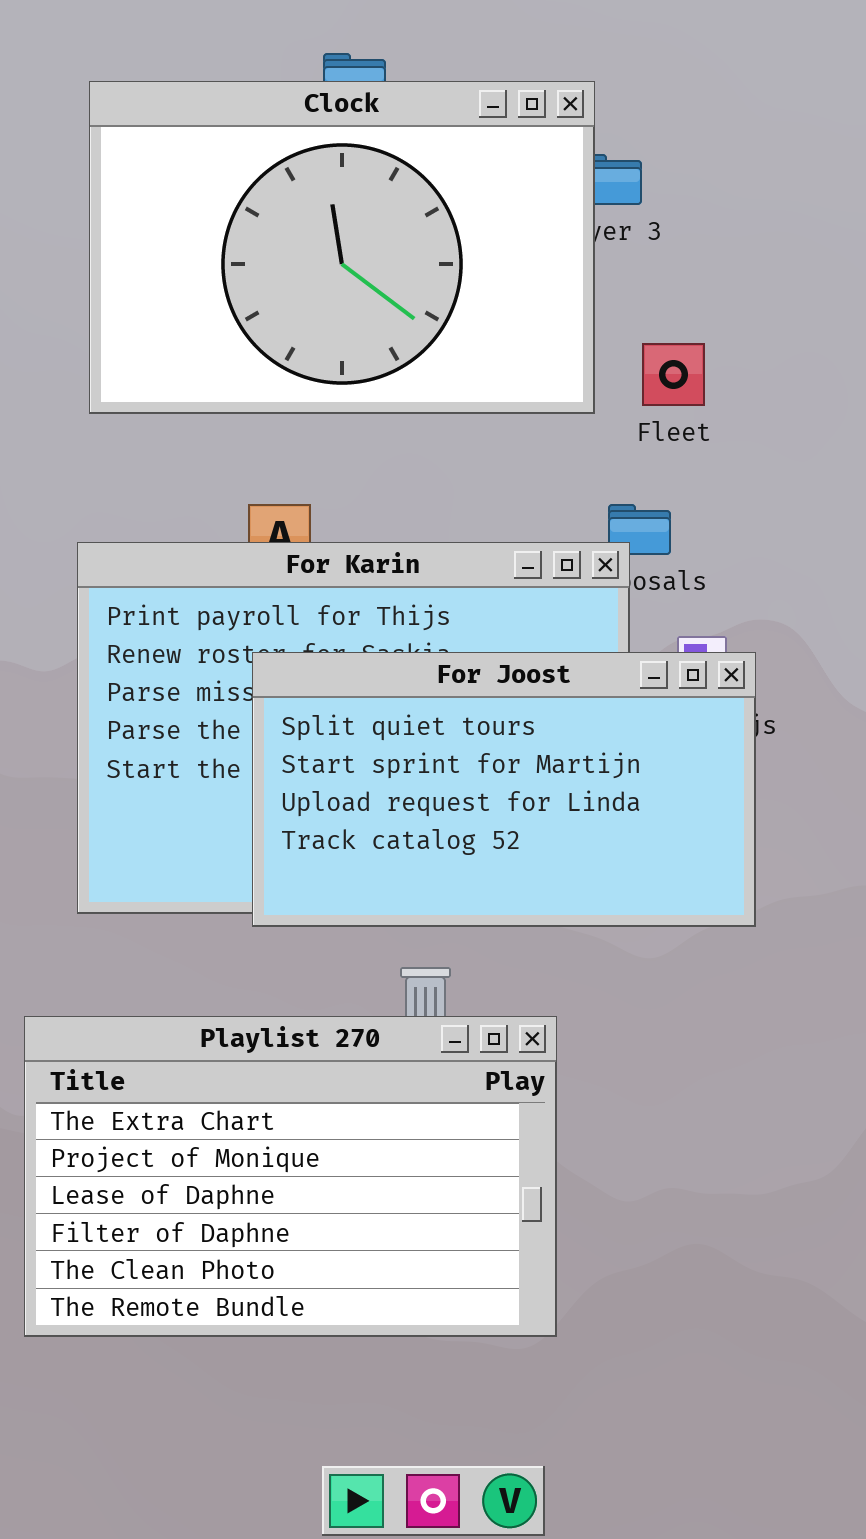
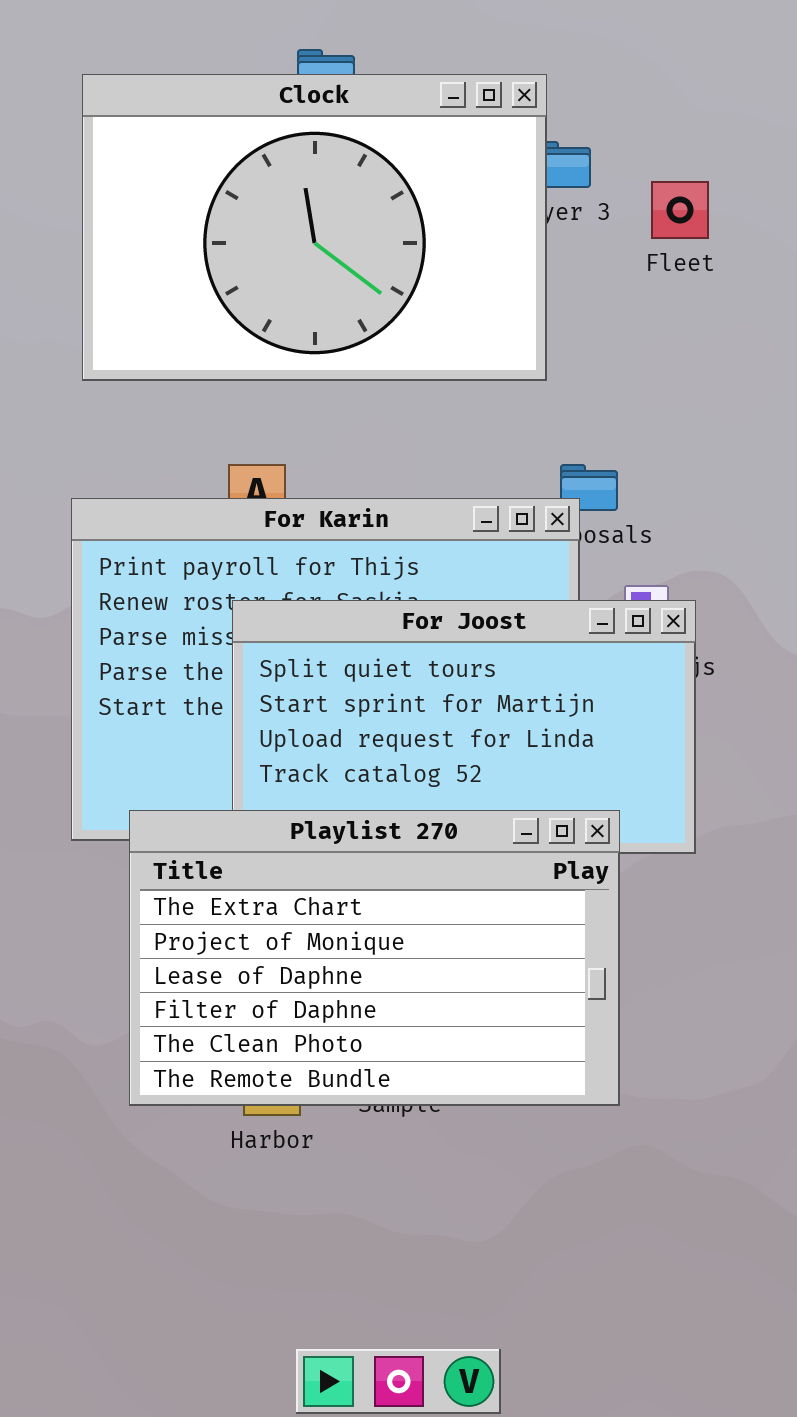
Fleet: [642,343,705,406] -> [651,181,709,239], moved
Playlist 270: [24,1016,557,1337] -> [129,810,620,1106], moved

